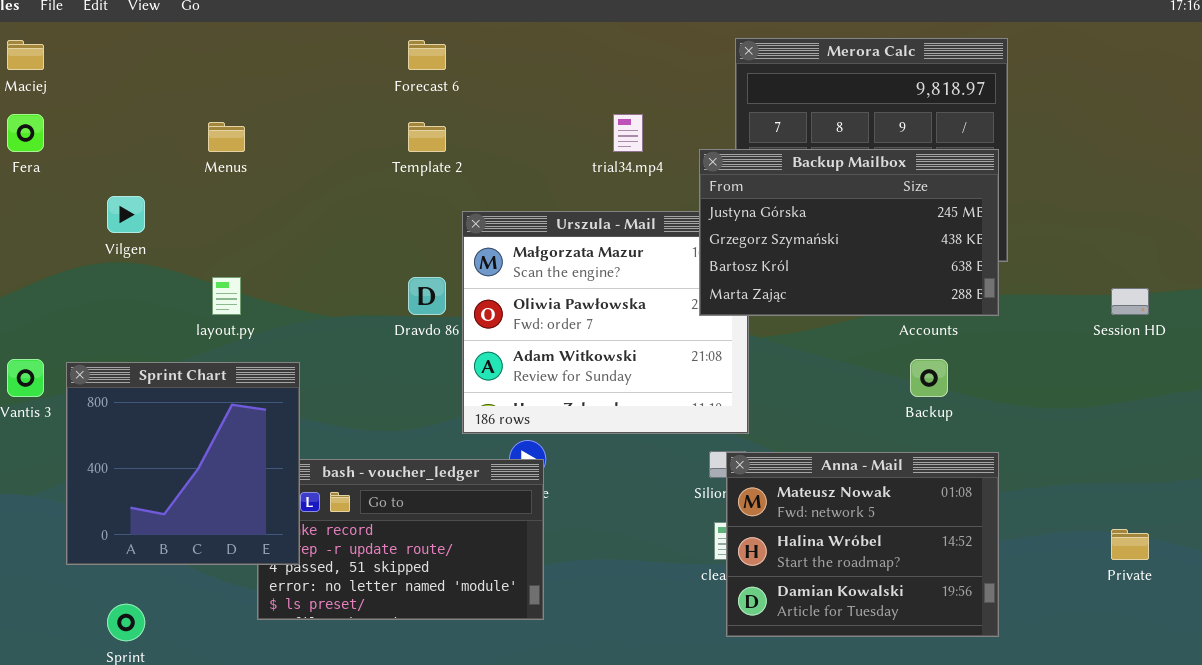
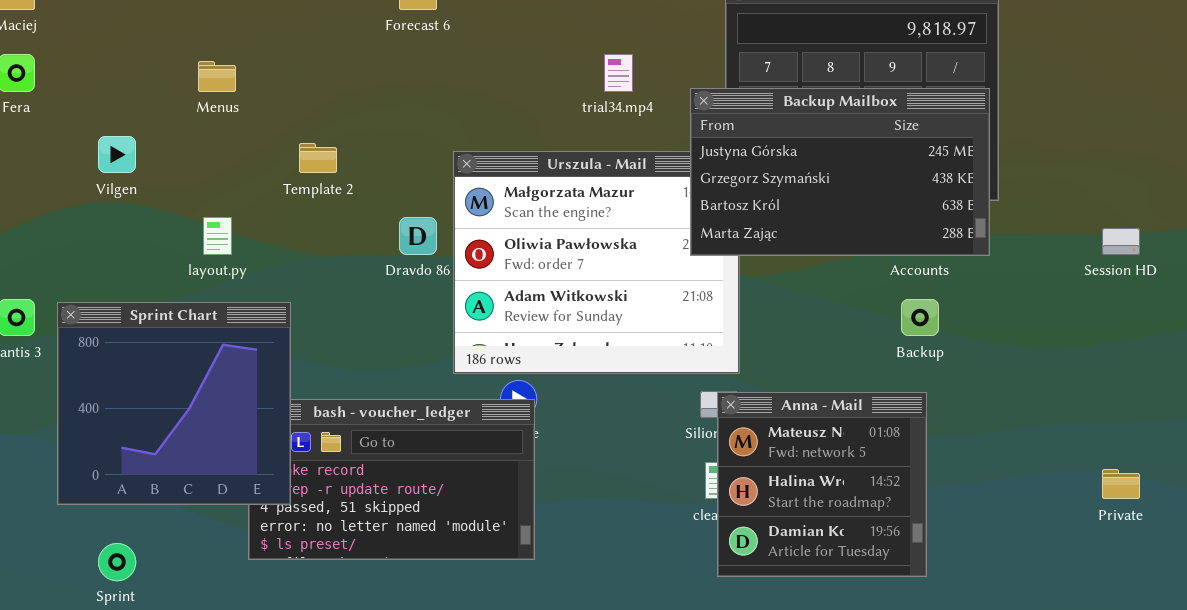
Template 2: [408,122,446,152] -> [299,143,337,173], moved
Anna - Mail: [726,452,999,637] -> [717,392,927,577], resized

